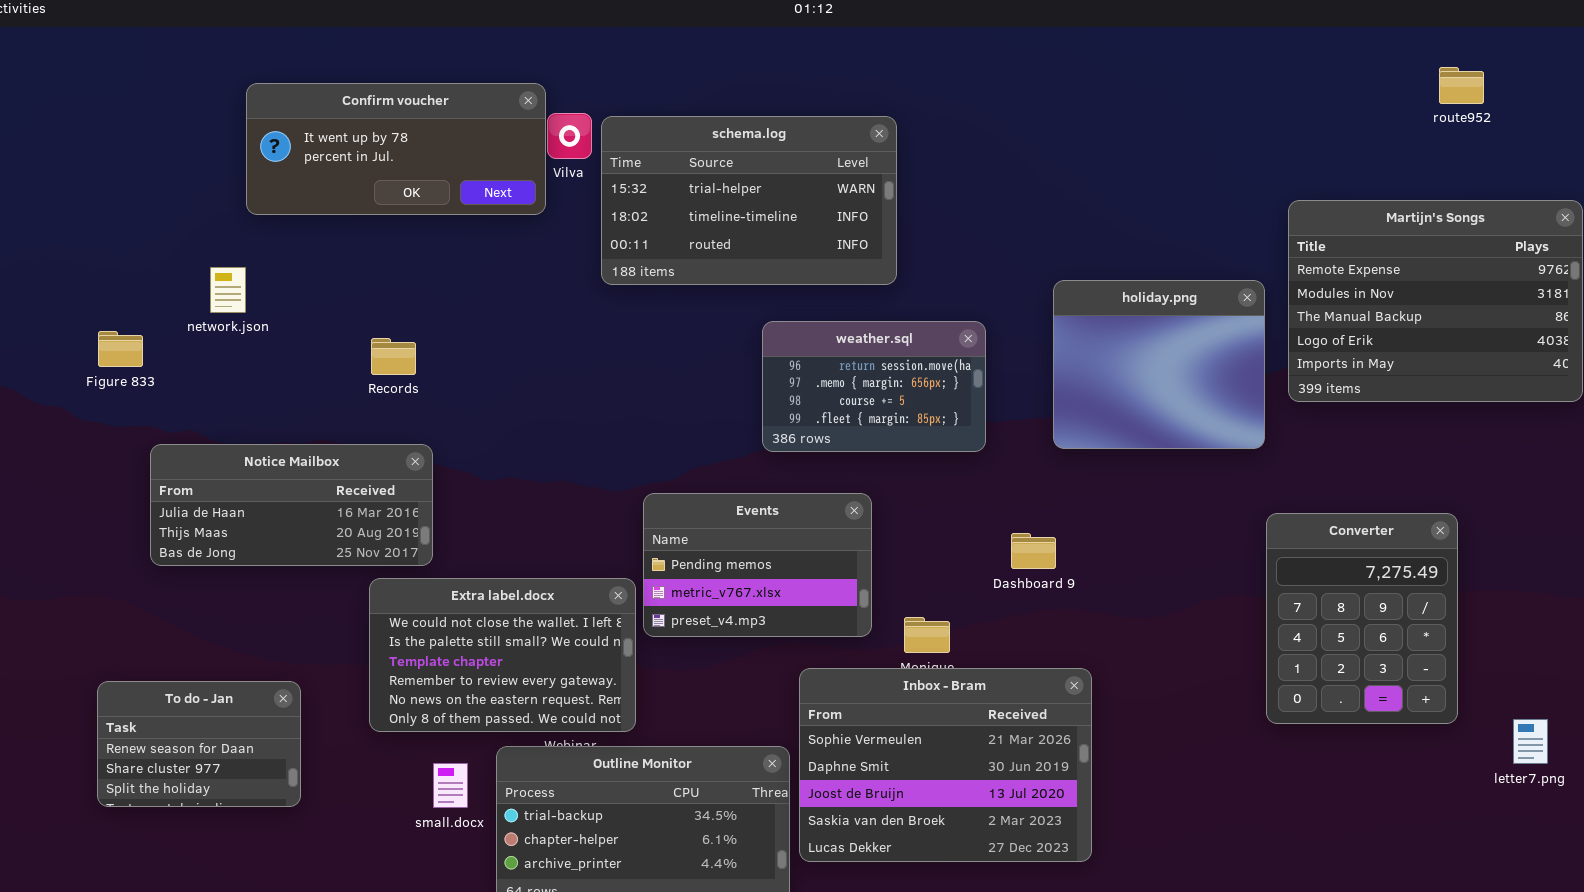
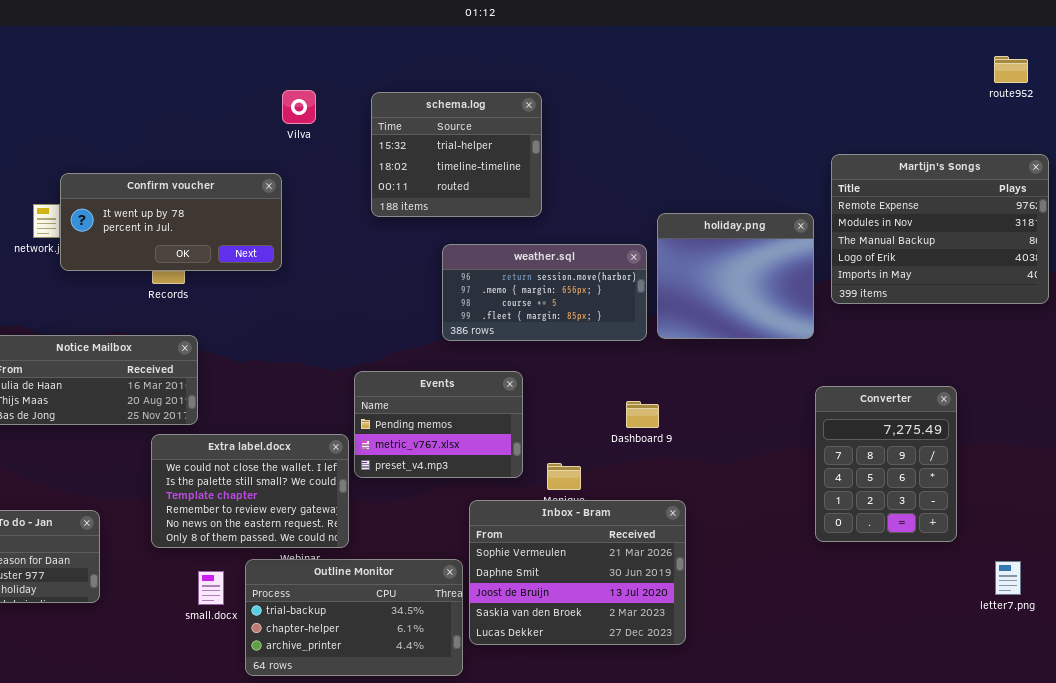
route952: [1439,67,1484,104] -> [994,56,1028,83], moved
Confirm voucher: [246,83,546,215] -> [60,173,282,271], moved
schema.log: [601,116,897,285] -> [371,92,542,217], resized
weather.sql: [762,321,986,452] -> [442,244,647,341], resized
letter7.png: [1513,719,1548,764] -> [995,561,1021,595], moved

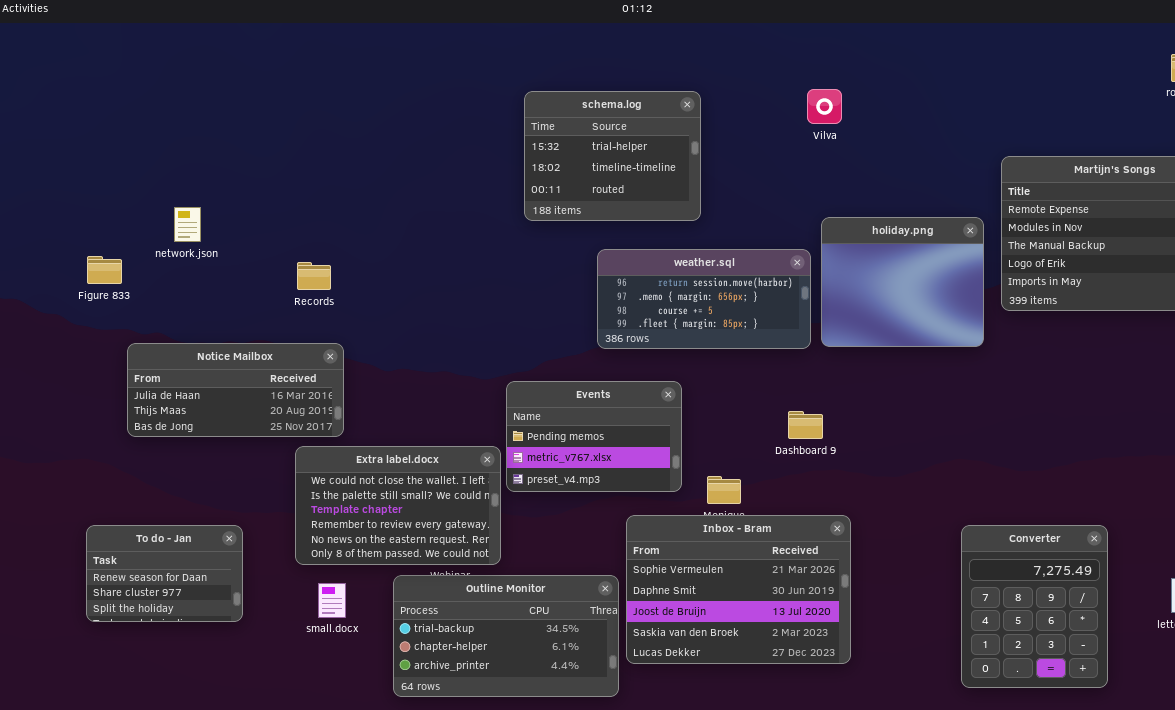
Vilva: [282,90,316,124] -> [807,89,842,124], moved
Confirm voucher: [60,173,282,271] -> none, closed
Converter: [815,386,957,542] -> [961,525,1108,688], moved
small.docx: [198,571,224,605] -> [318,583,346,618], moved

